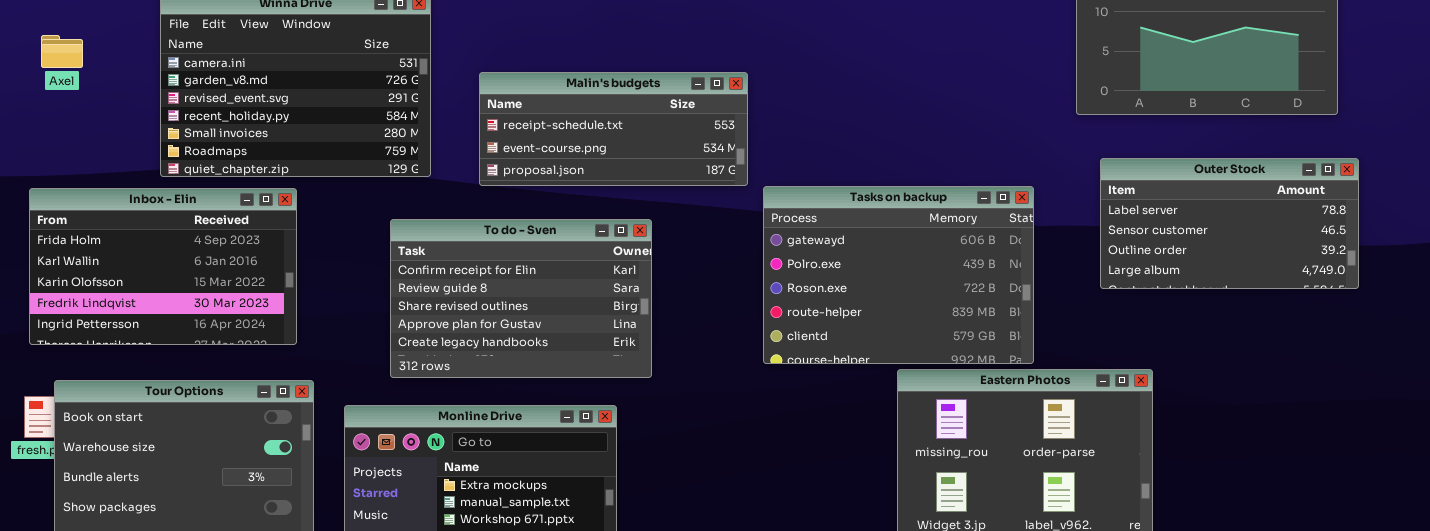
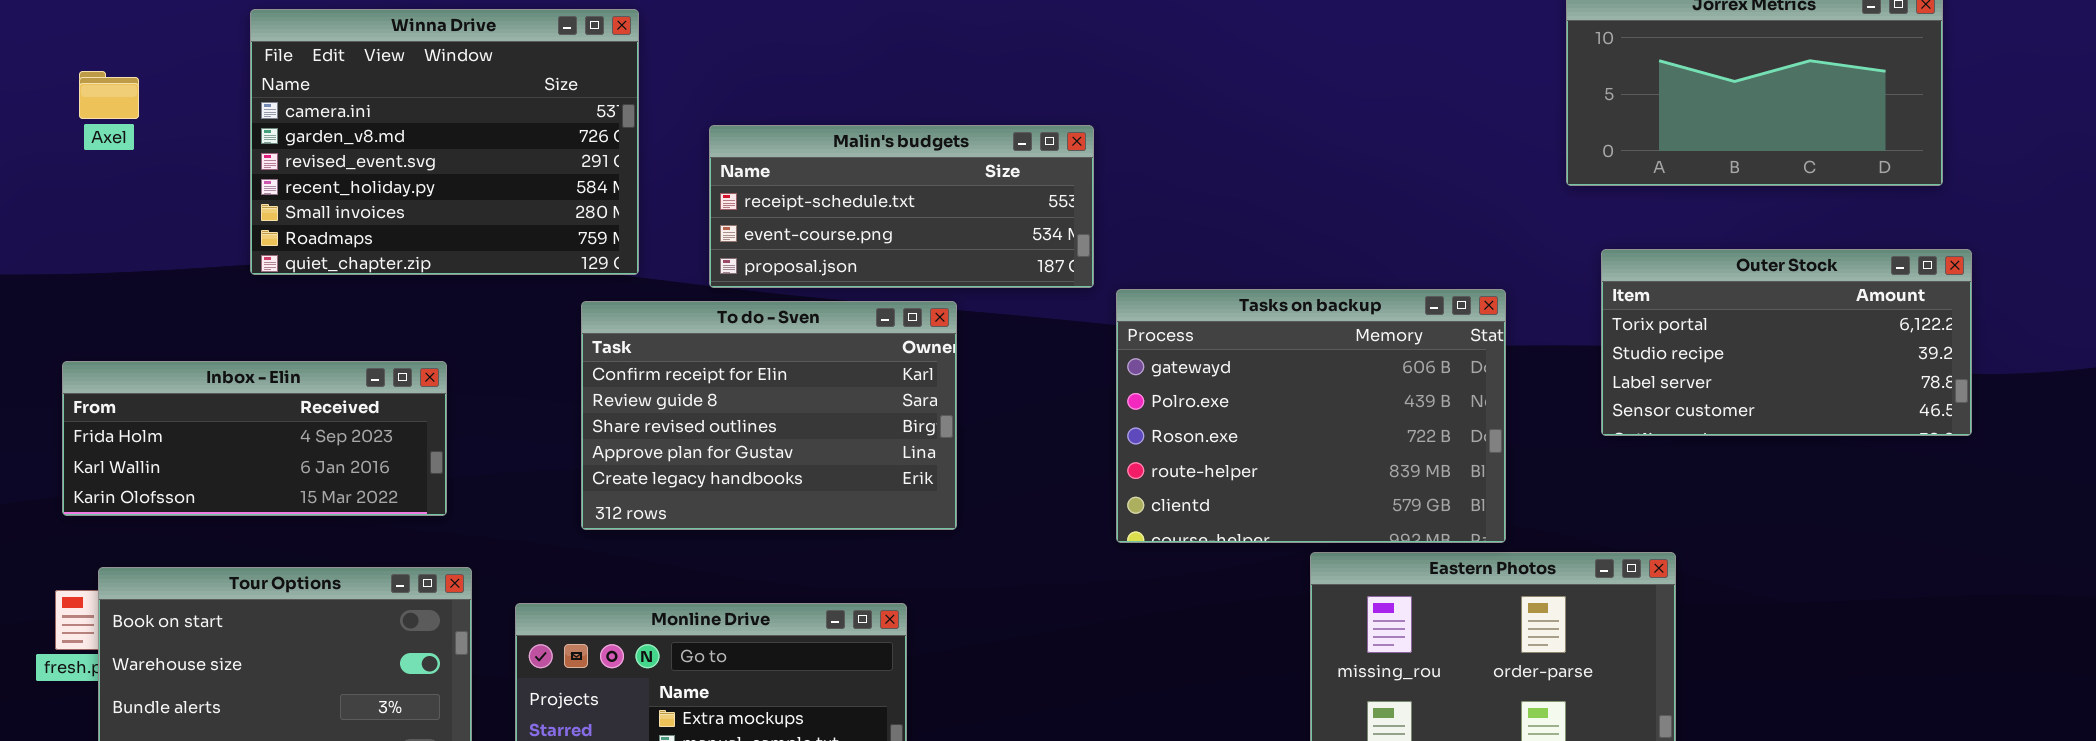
Outer Stock: [1100,158,1359,289] -> [1601,249,1972,436], scrolled up 2 rows
Inbox - Elin: [29,188,297,345] -> [62,361,447,516], resized
To do - Sven: [390,219,652,378] -> [581,301,957,530], moved

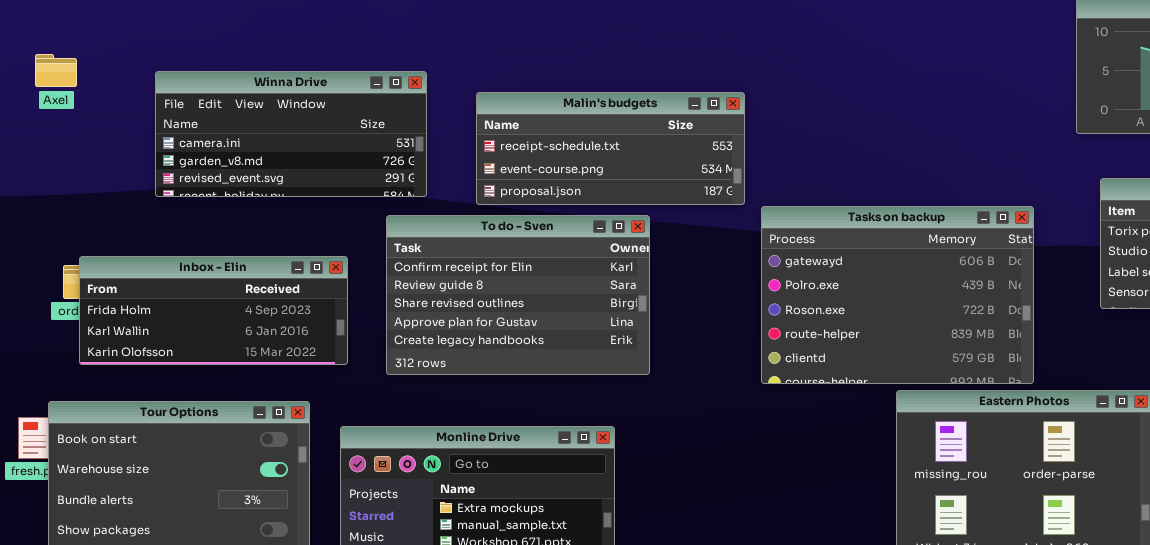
Winna Drive: [250,9,639,275] -> [155,71,427,197], resized
Inbox - Elin: [62,361,447,516] -> [79,256,348,365], moved

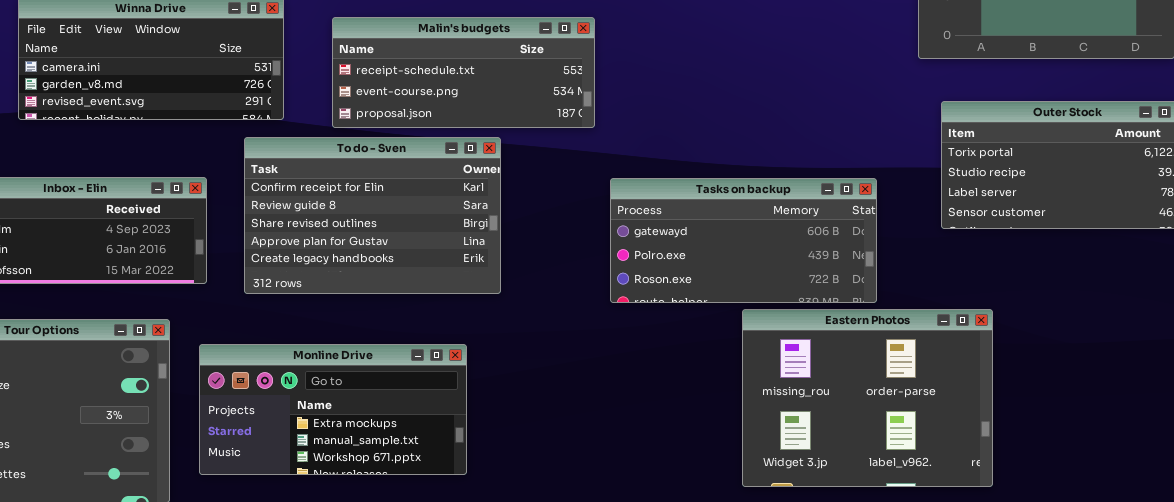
Tasks on backup: [761,206,1034,384] -> [610,178,877,303], resized

